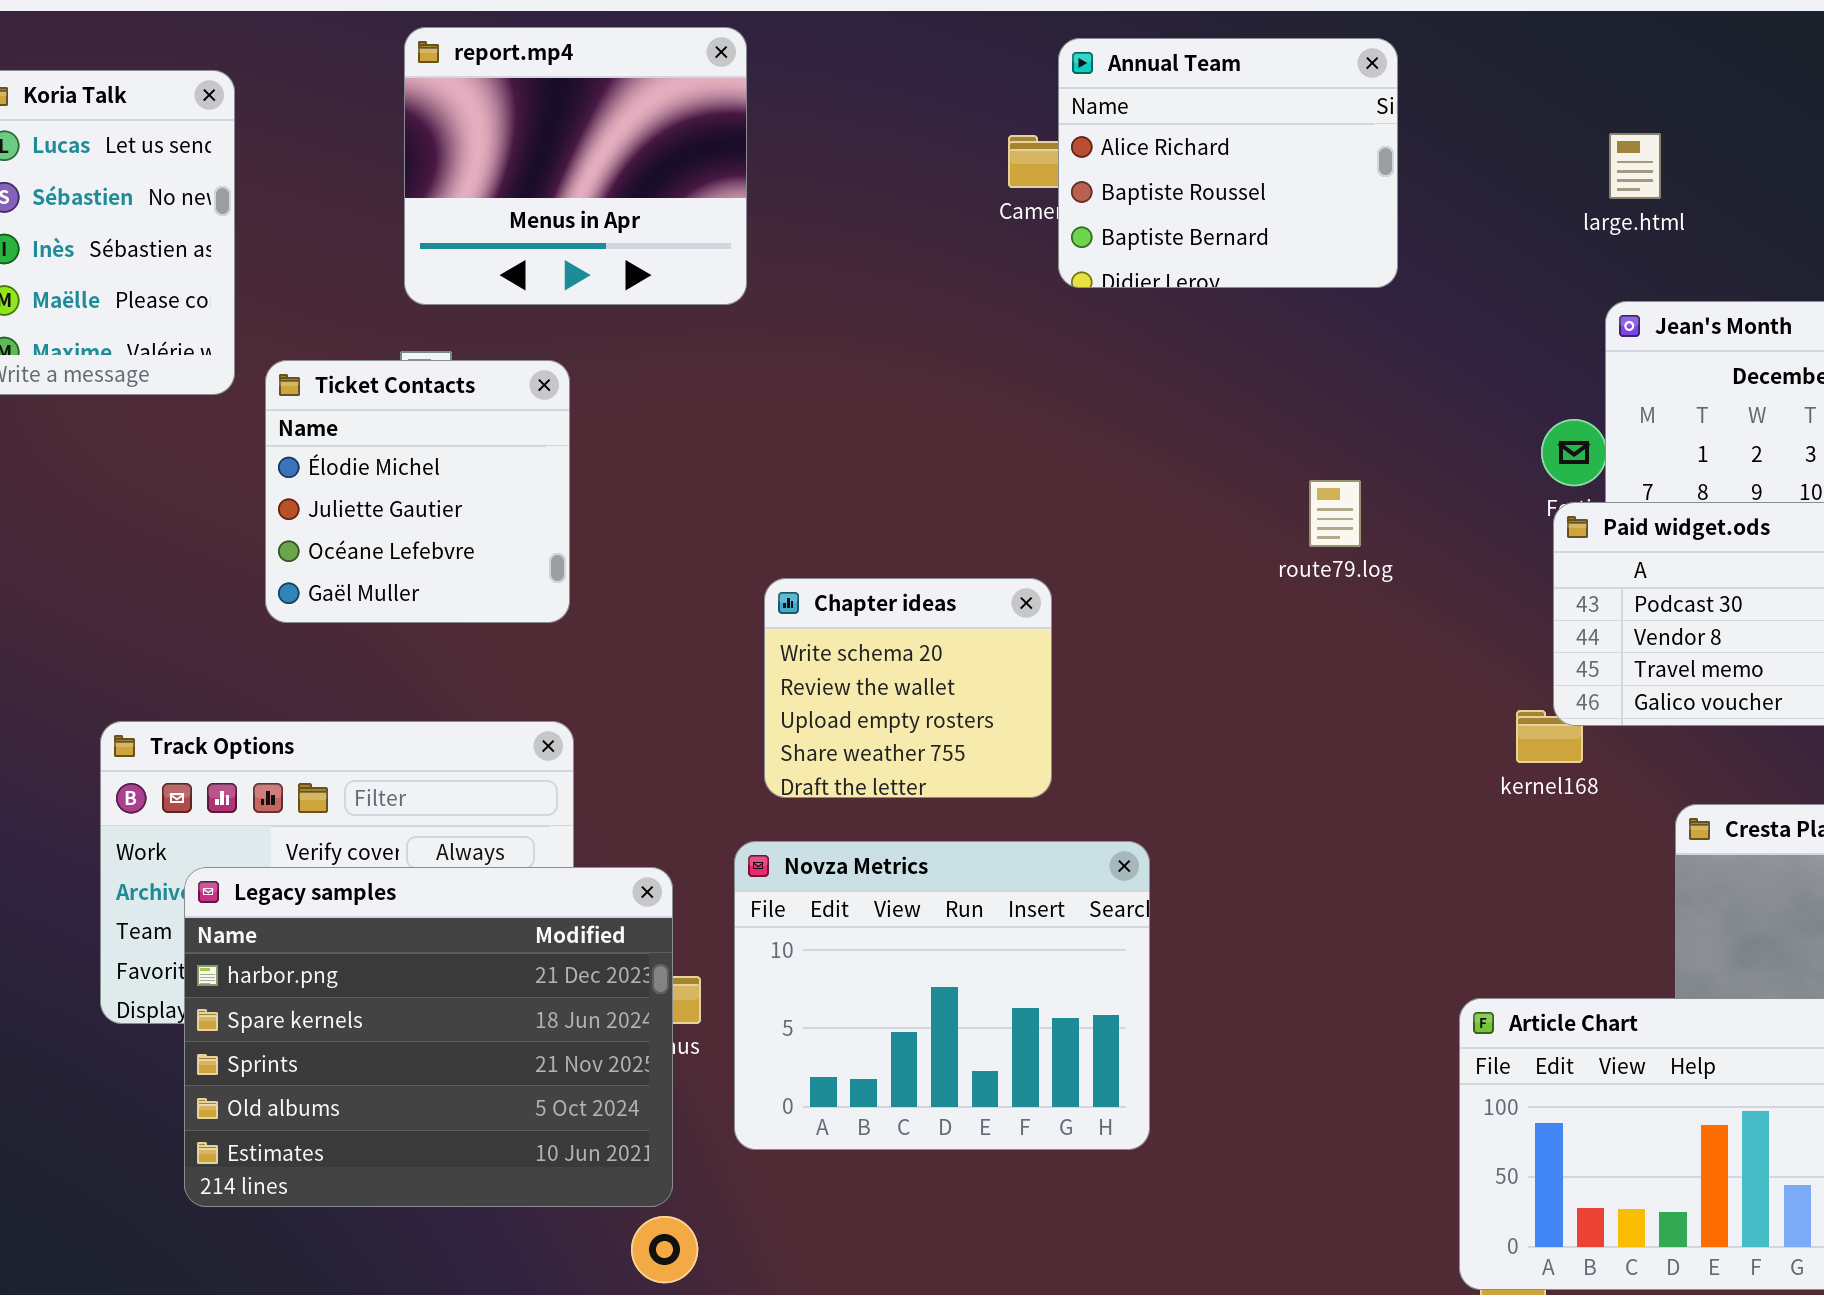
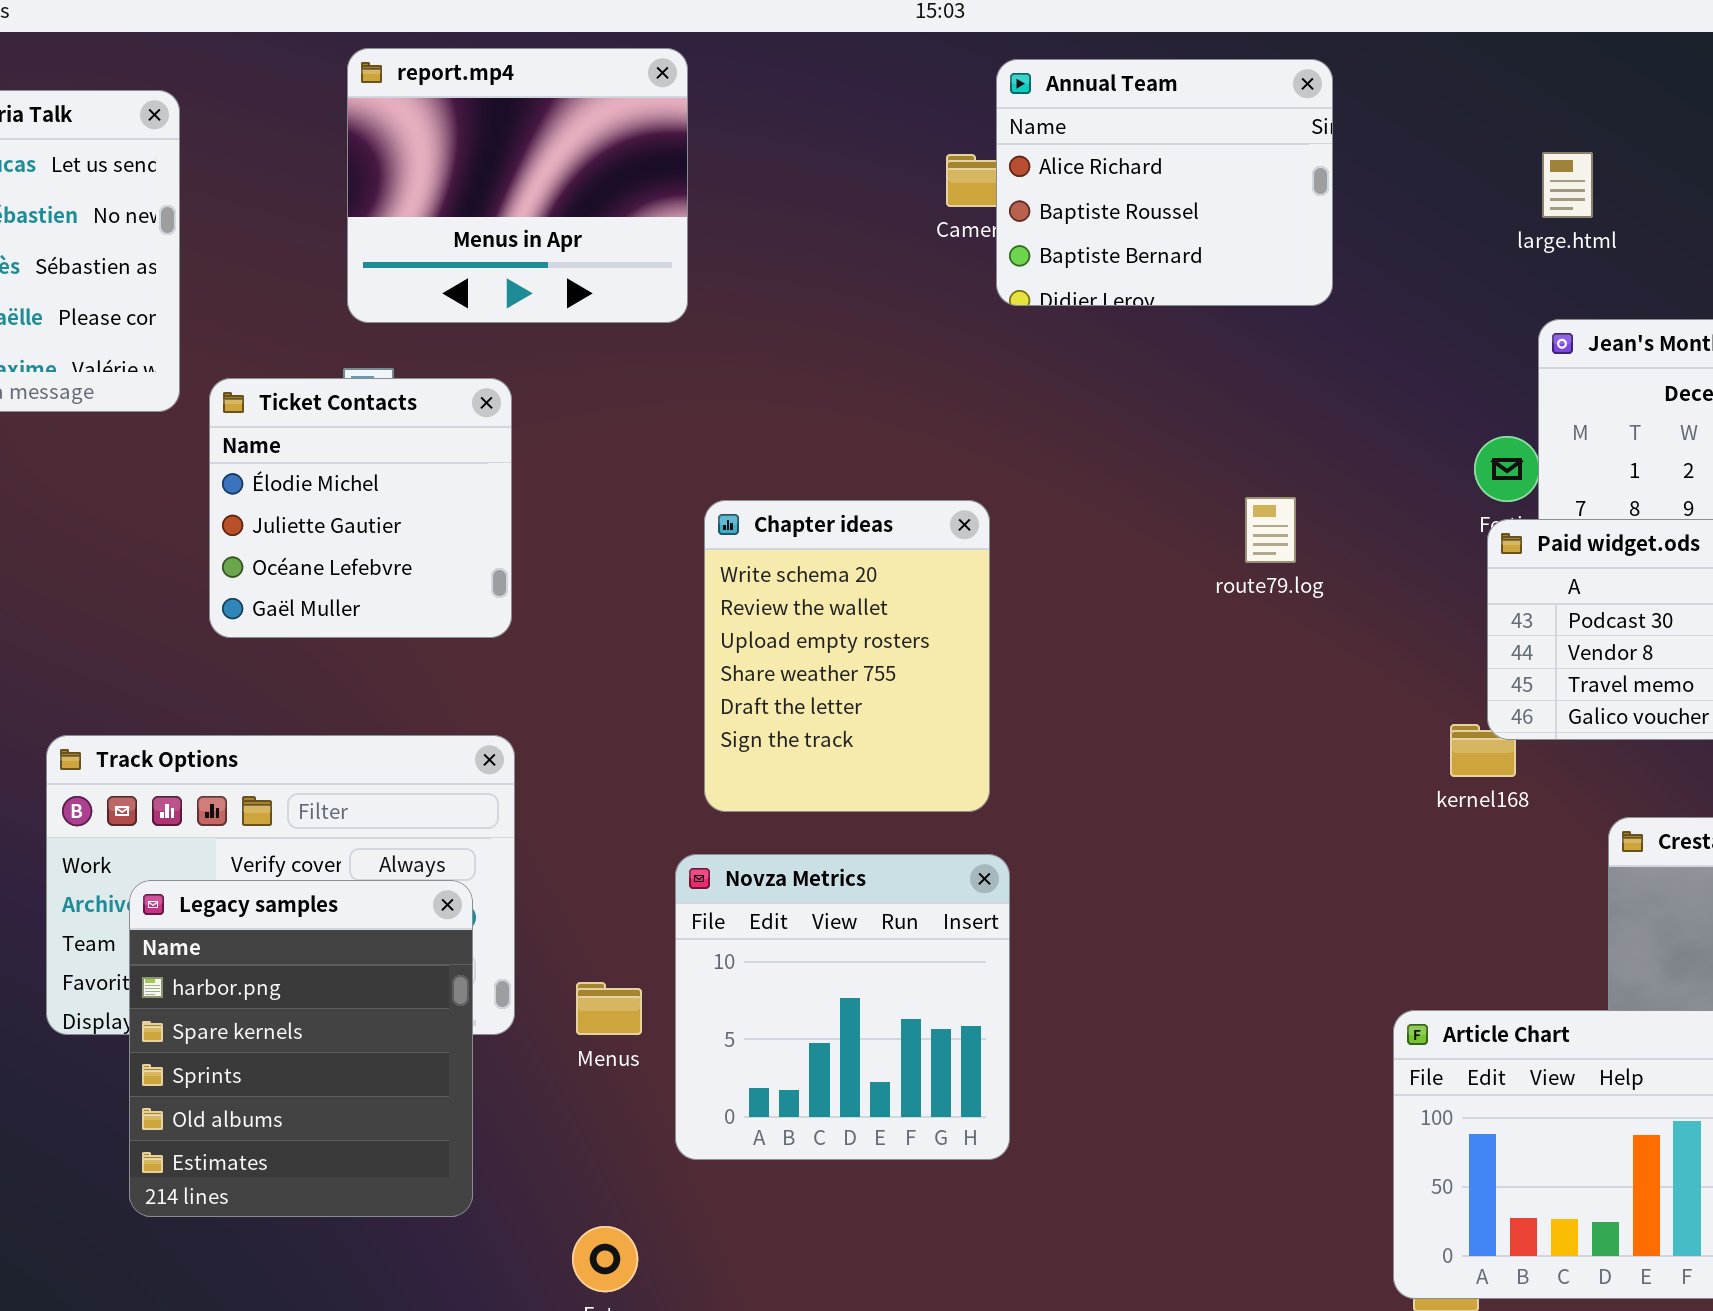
Chapter ideas: [764,578,1052,798] -> [704,500,990,812], resized
Novza Metrics: [734,841,1150,1150] -> [675,854,1010,1160], resized
Legacy samples: [184,867,673,1207] -> [129,880,473,1217], resized

